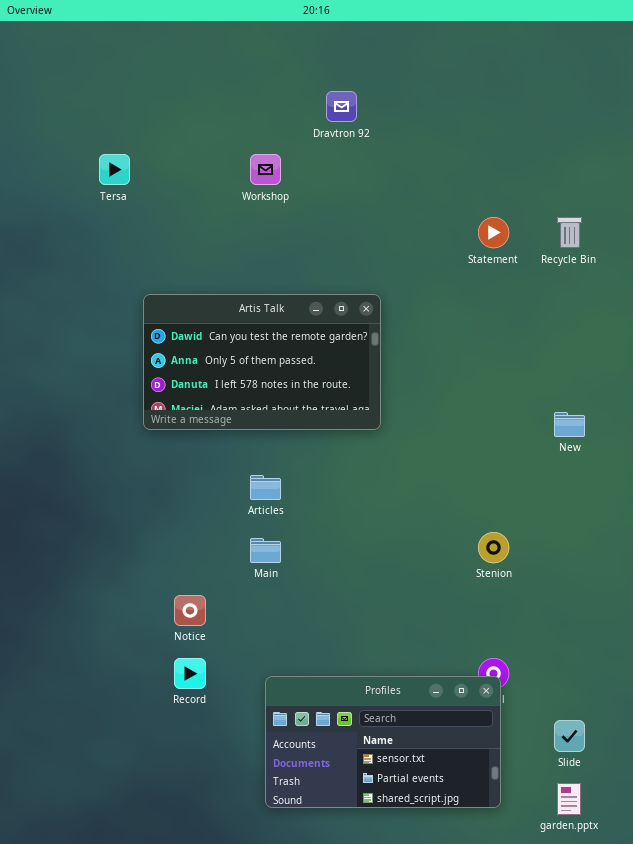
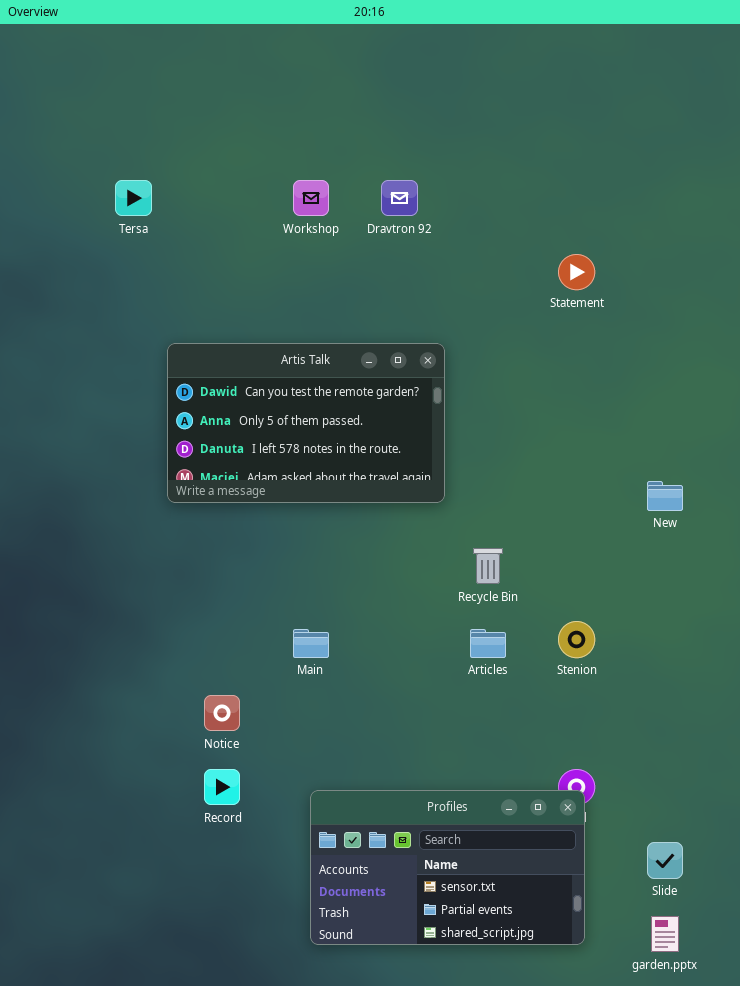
Dravtron 92: [326,91,357,122] -> [381,180,418,216], moved
Recycle Bin: [557,217,582,248] -> [473,548,503,584], moved
Articles: [250,475,281,500] -> [470,629,506,658], moved

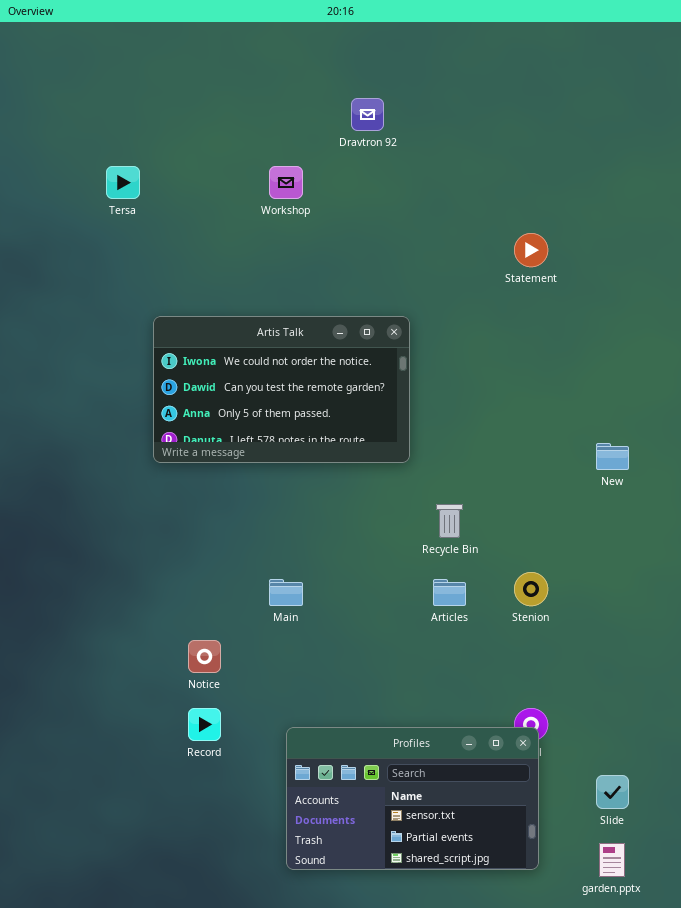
Dravtron 92: [381,180,418,216] -> [351,98,384,131], moved
Artis Talk: [167,343,445,503] -> [153,316,410,463], scrolled up 1 row

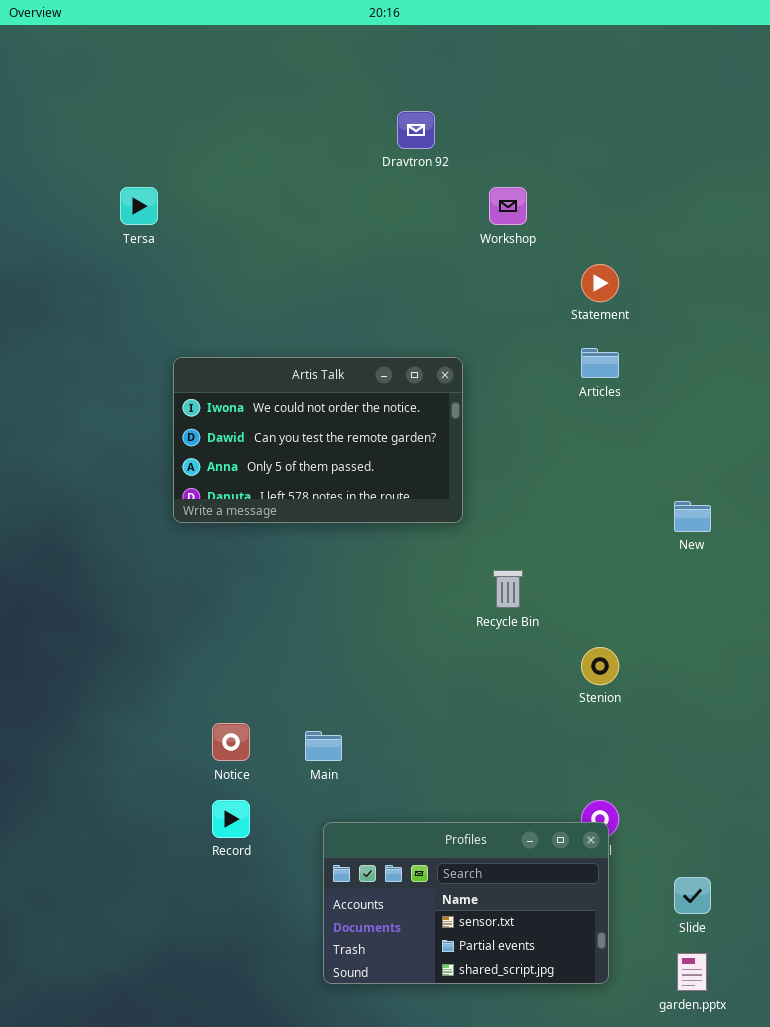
Workshop: [269,166,303,199] -> [489,187,527,225], moved
Main: [269,579,303,606] -> [305,731,342,761], moved
Articles: [433,579,466,606] -> [581,348,619,378], moved

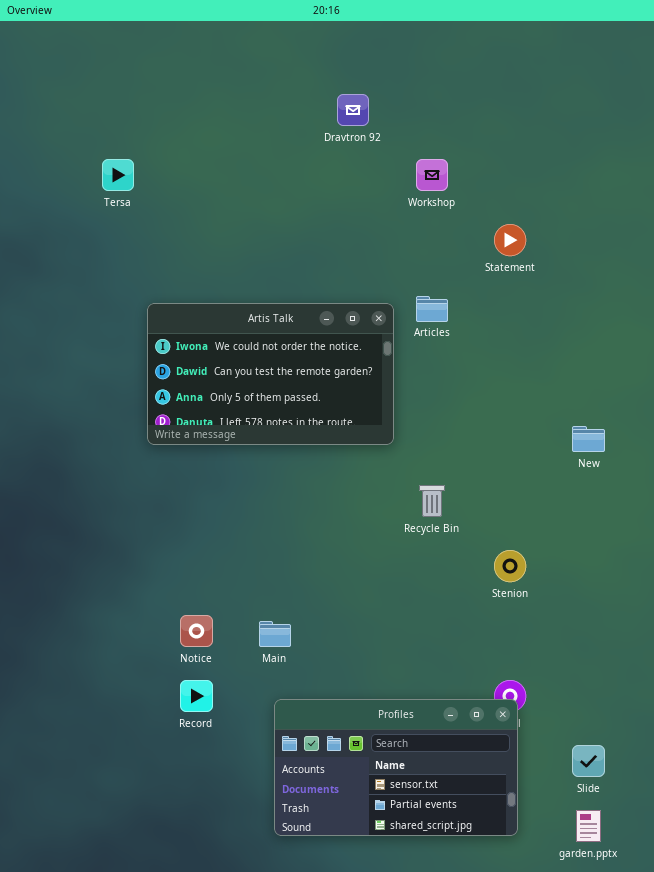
Articles: [581,348,619,378] -> [416,296,448,322], moved

